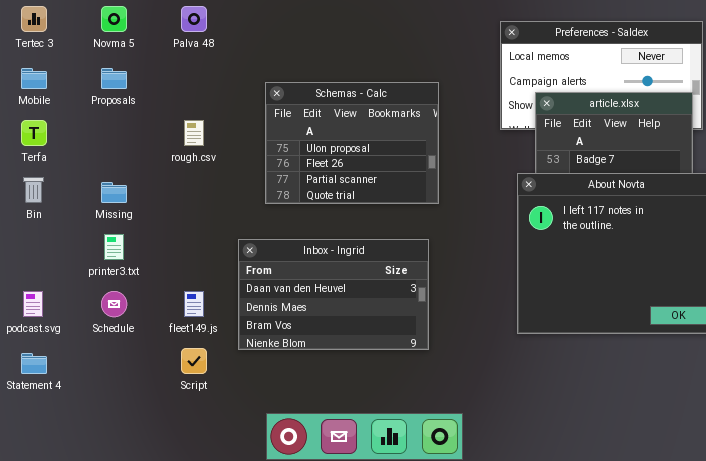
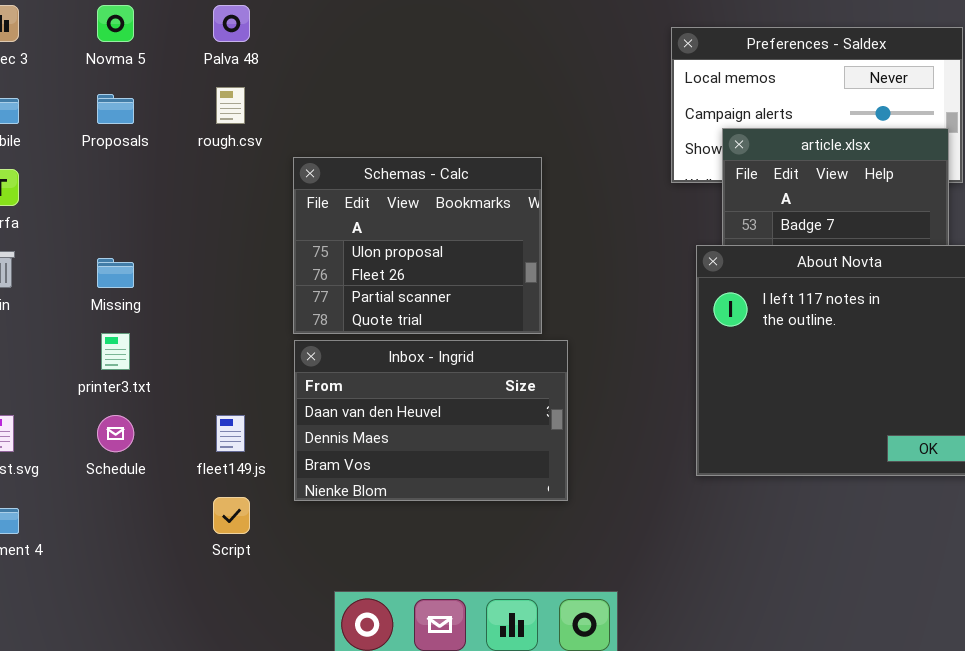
Schemas - Calc: [265,82,439,204] -> [293,157,542,334], moved
rough.csv: [184,120,204,146] -> [216,87,245,124], moved

